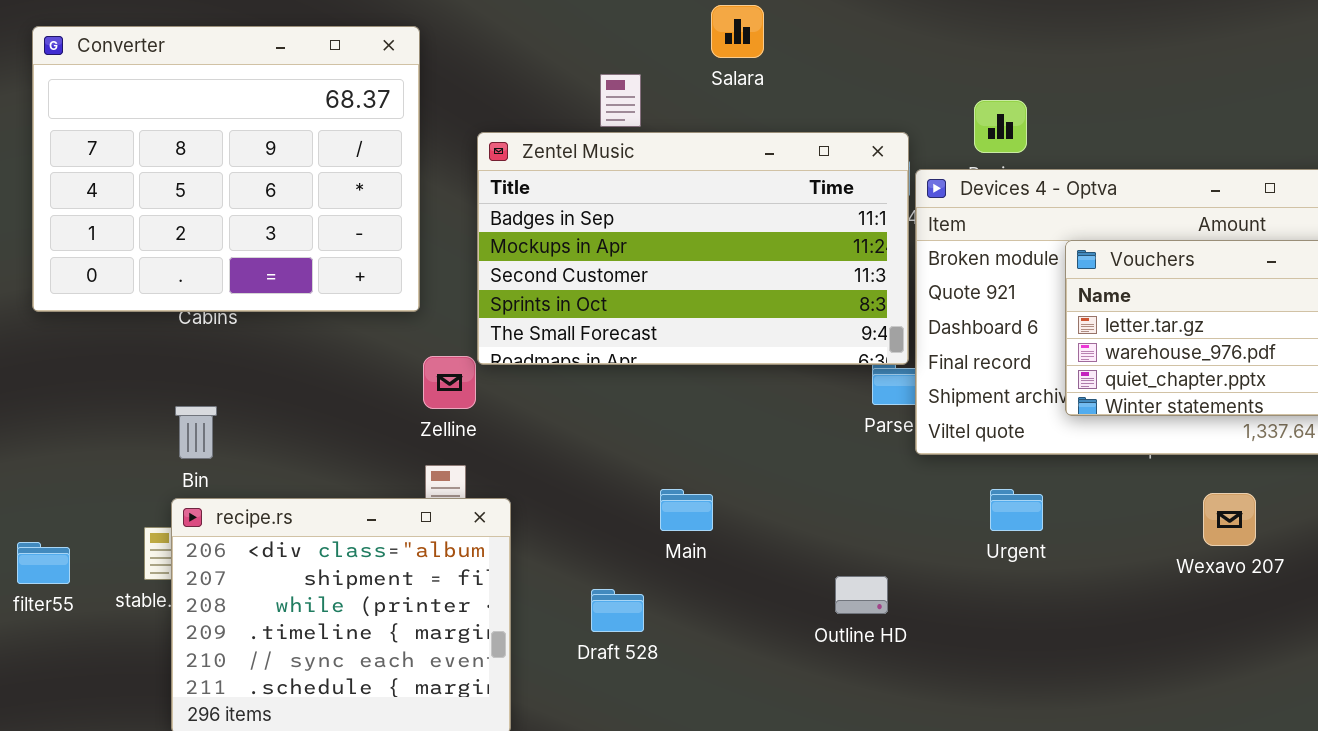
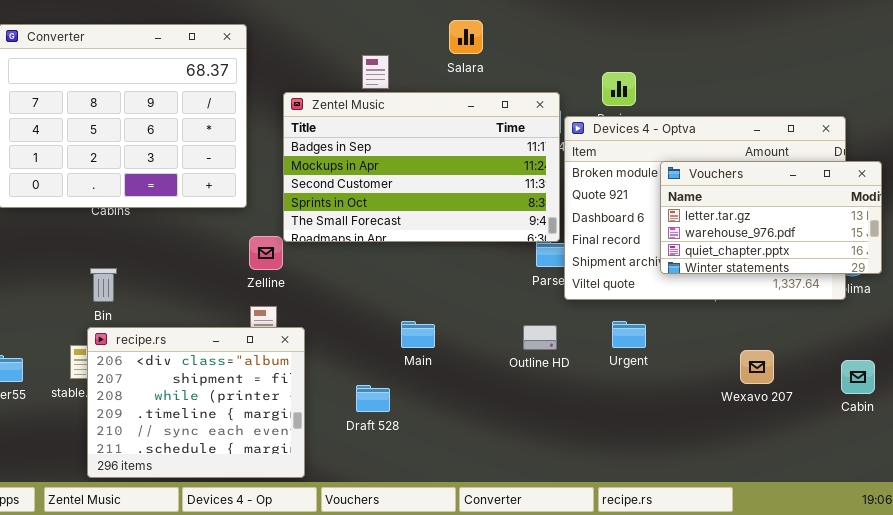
Salara: [711,5,764,58] -> [449,20,483,54], moved
Wexavo 207: [1203,493,1256,546] -> [740,350,774,384], moved
Outline HD: [835,576,888,614] -> [523,325,557,350], moved

